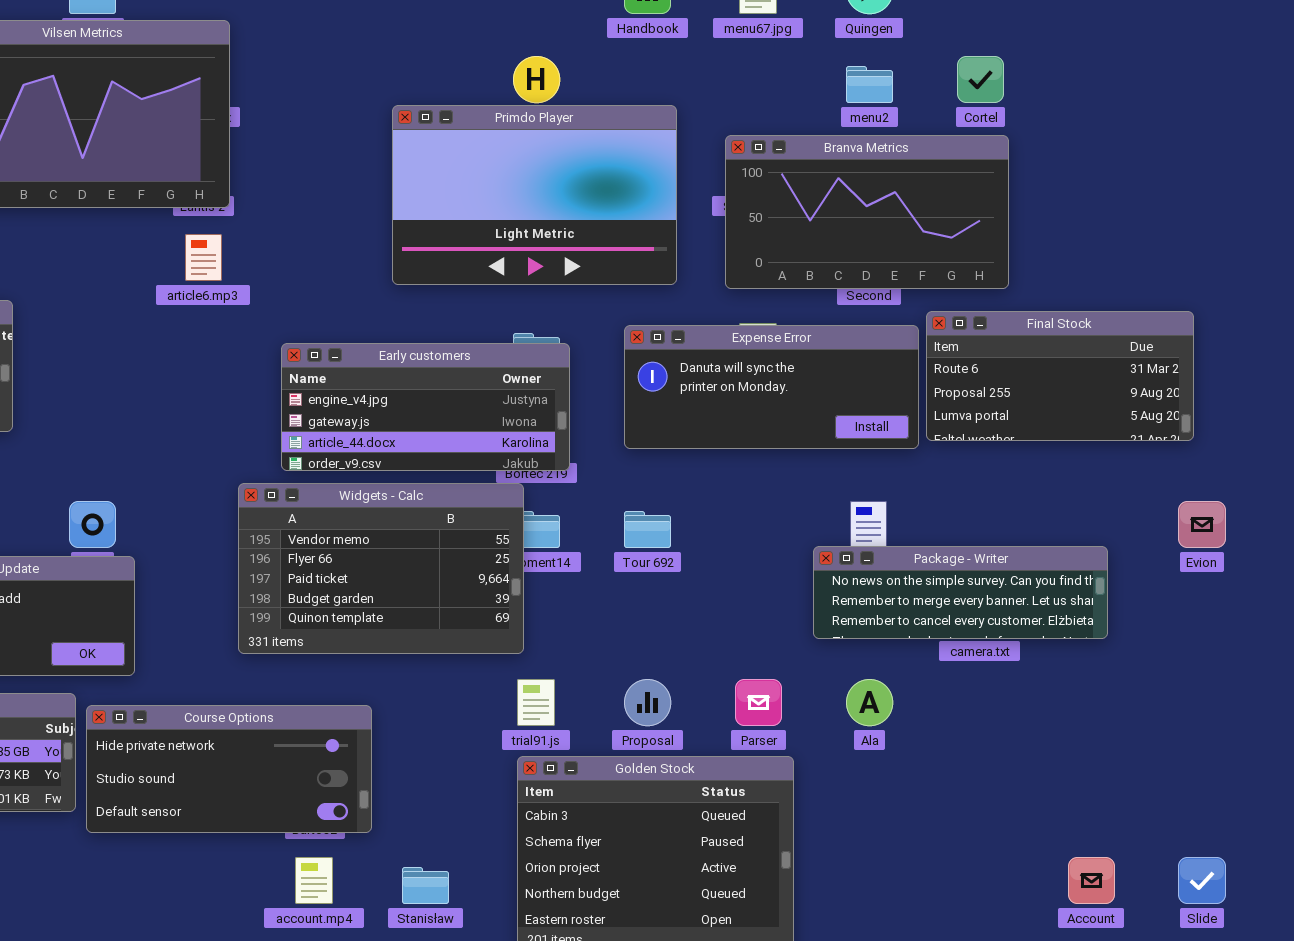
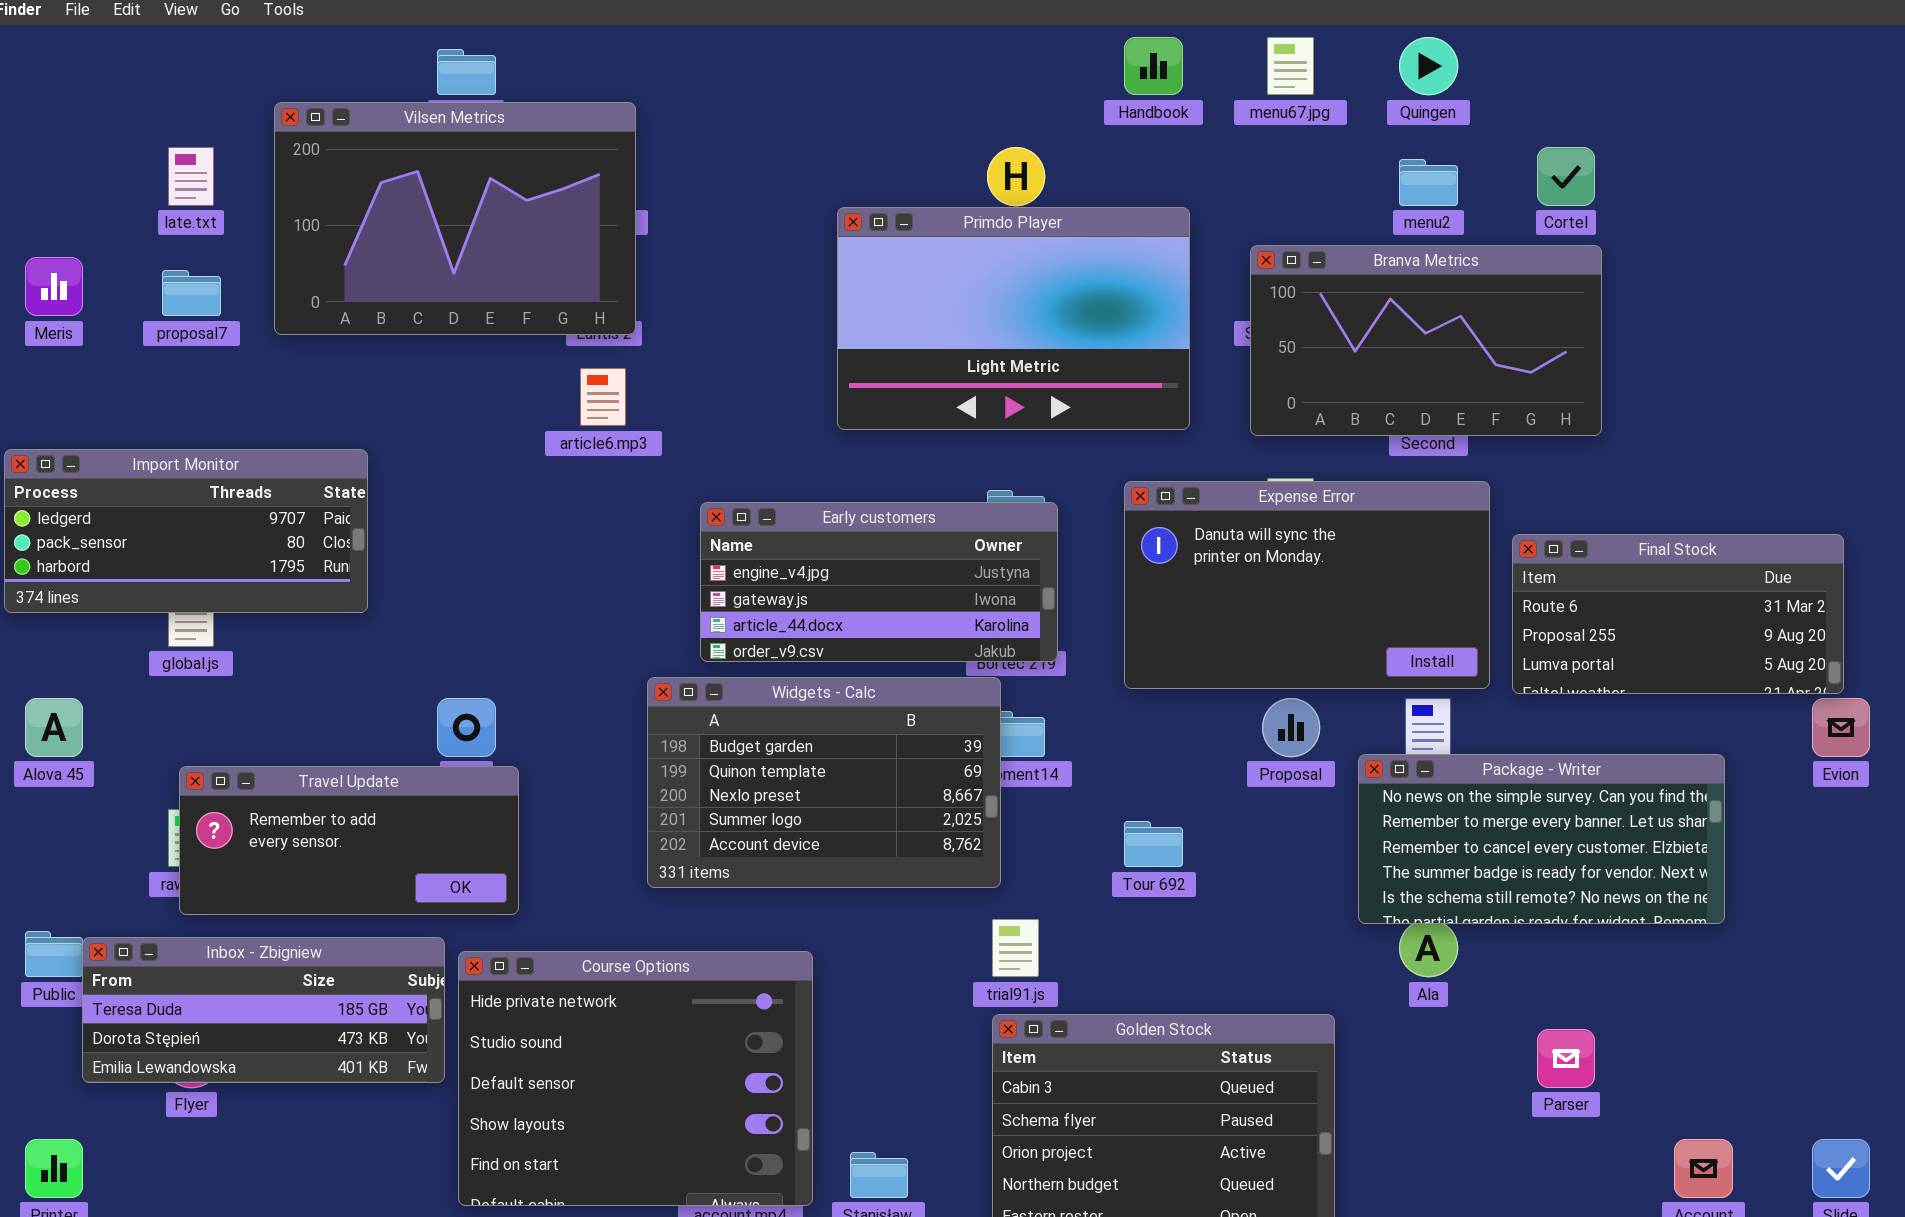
Final Stock: [926,311,1194,441] -> [1512,534,1844,694], moved
Expense Error: [624,325,919,449] -> [1124,481,1490,689], resized
Widgets - Calc: [238,483,524,654] -> [647,677,1001,888], scrolled down 3 rows
Tour 692: [624,511,671,548] -> [1124,821,1183,867], moved
Package - Writer: [813,546,1108,639] -> [1358,754,1725,924], resized
Proposal: [624,679,671,726] -> [1262,698,1320,757], moved
Parser: [735,679,782,726] -> [1537,1029,1595,1088], moved
Course Options: [86,705,372,833] -> [458,951,813,1206], resized

